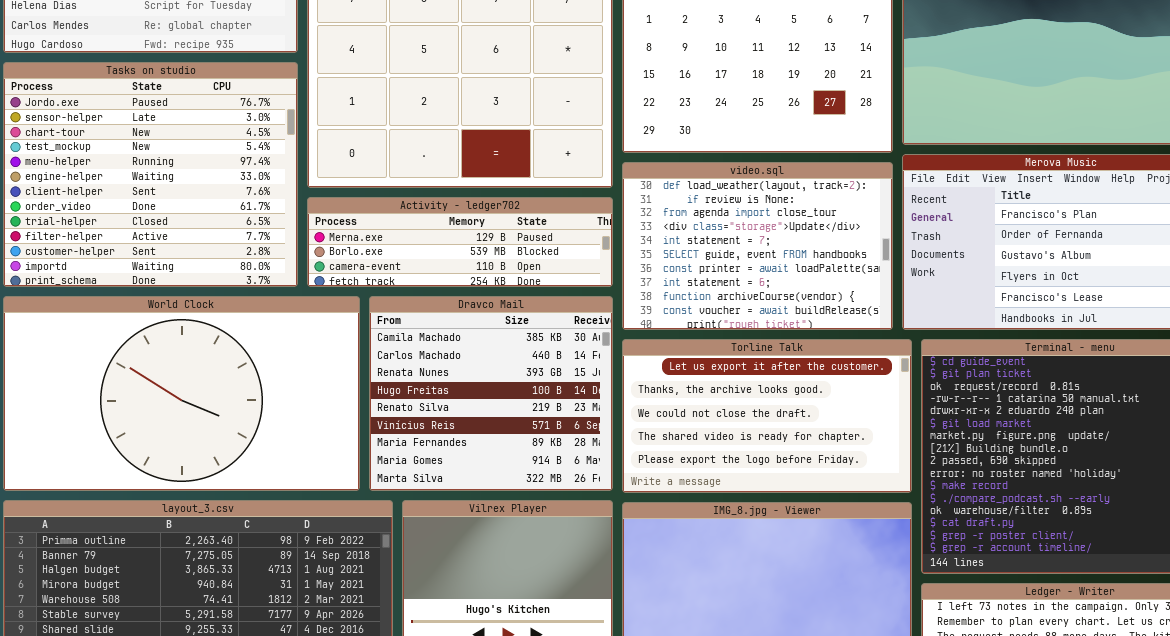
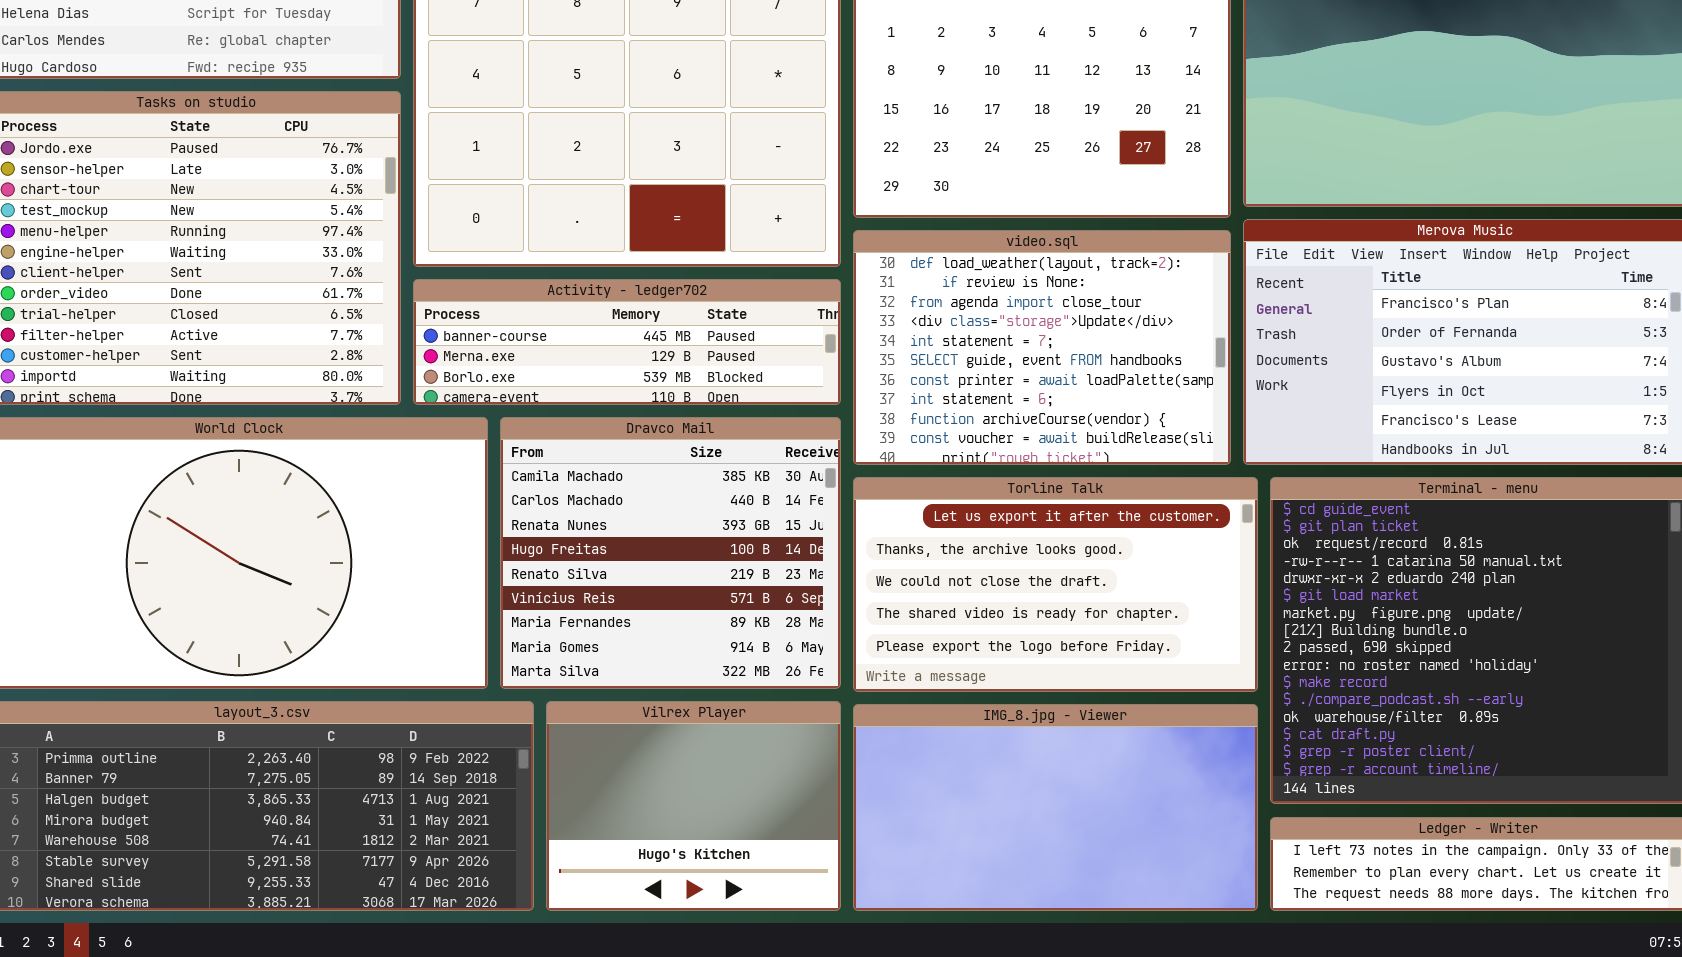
Activity - ledger702: [307,197,613,287] -> [413,279,841,405], scrolled up 1 row

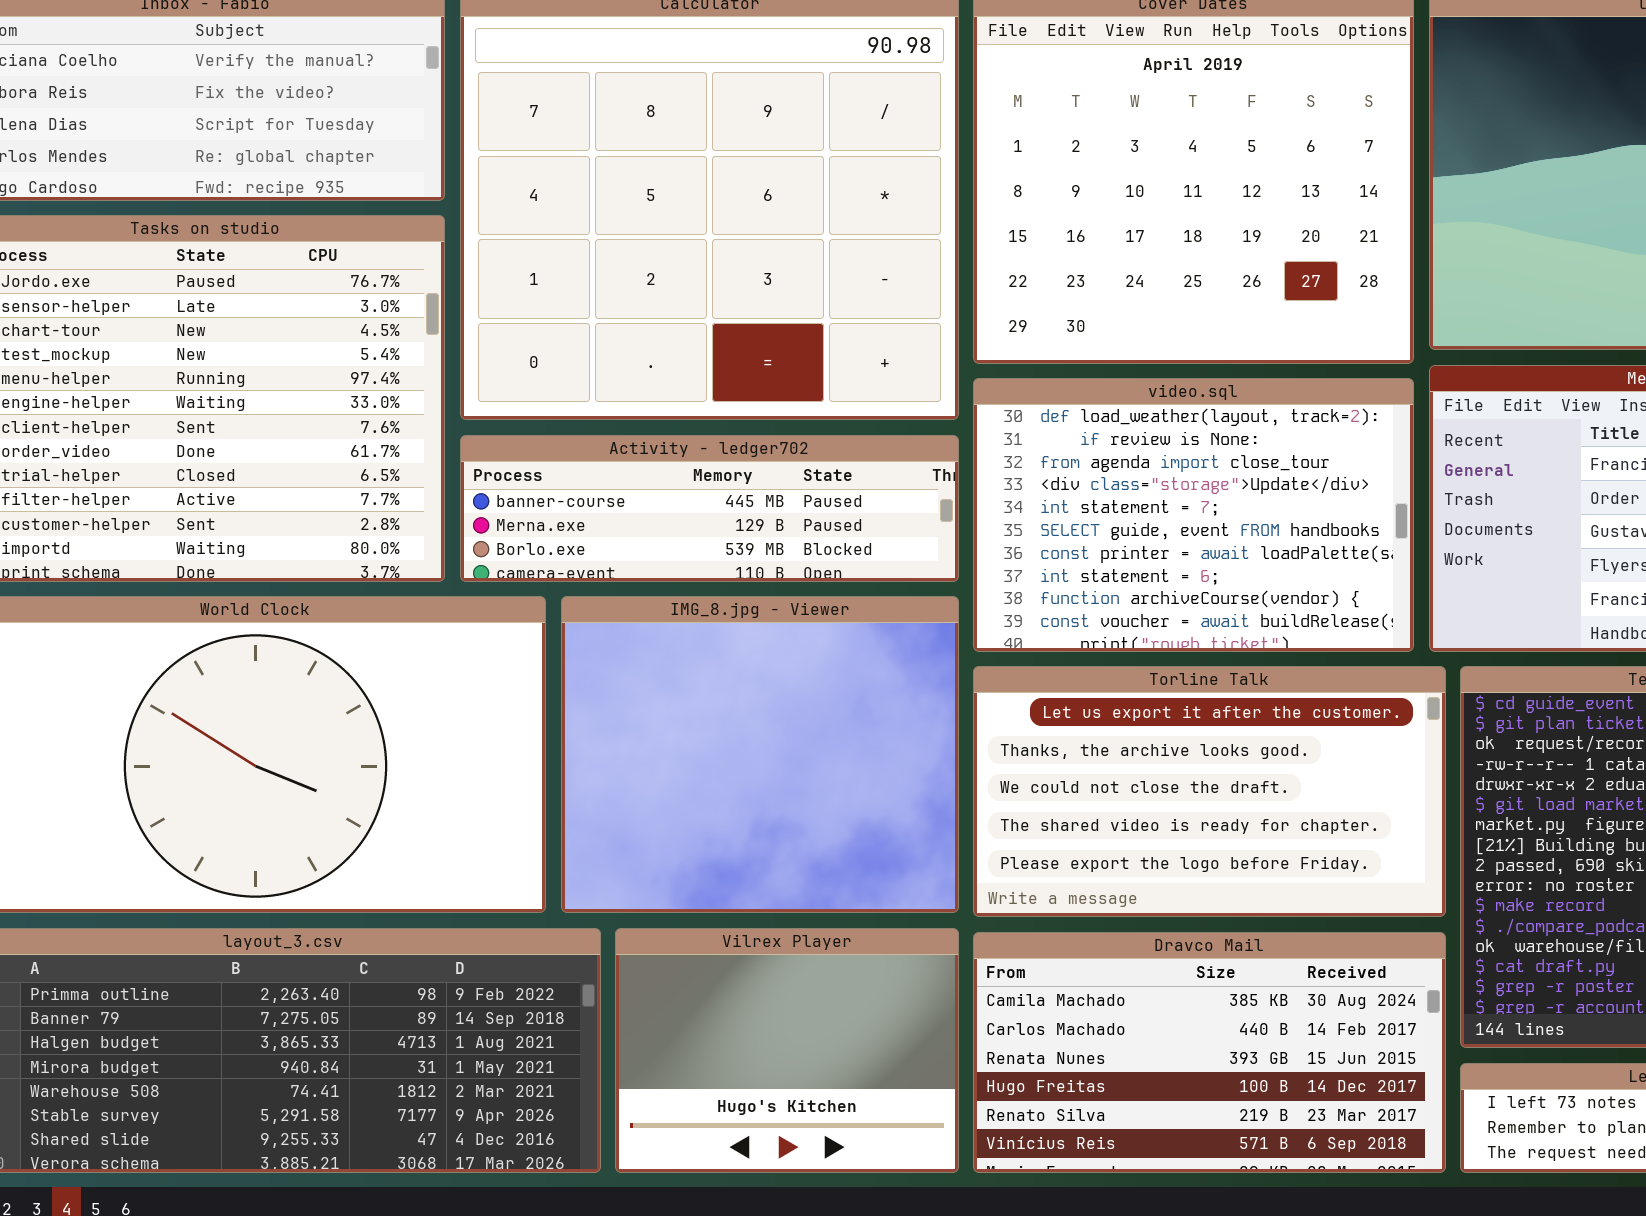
Dravco Mail: [500,417,841,689] -> [973,932,1446,1173], moved, resized
IMG_8.jpg - Viewer: [853,704,1258,911] -> [561,596,959,913], moved, resized

